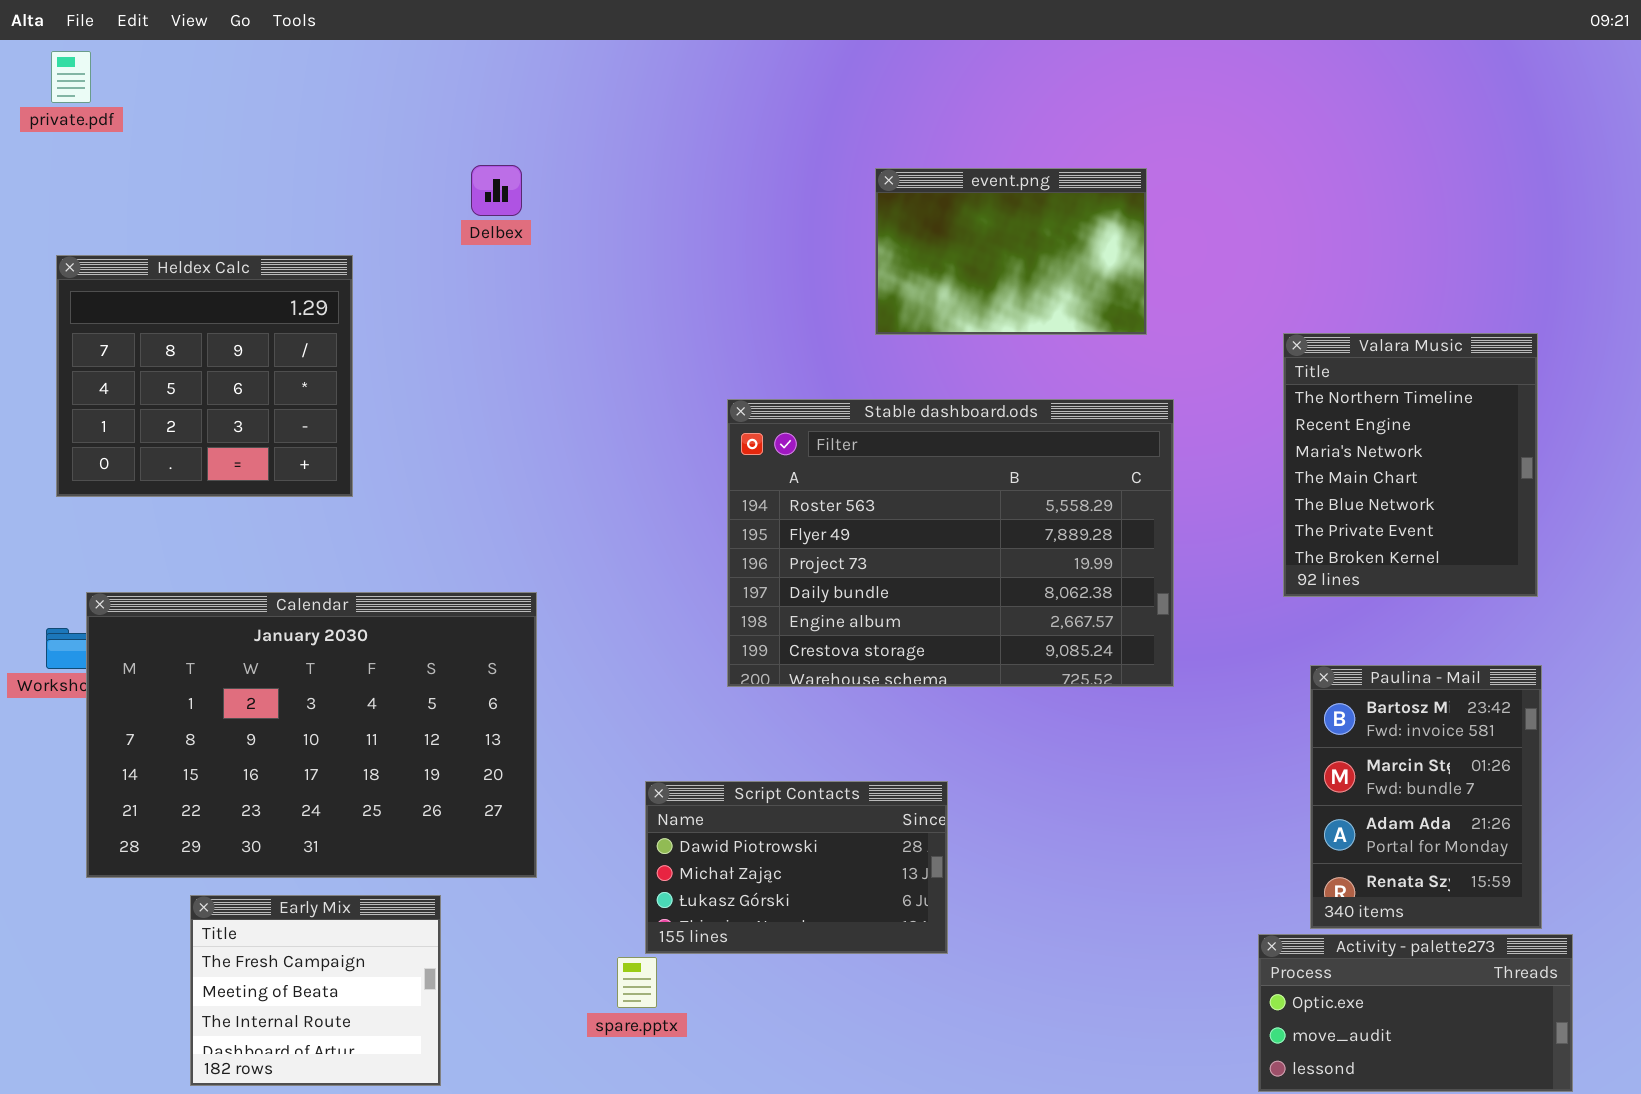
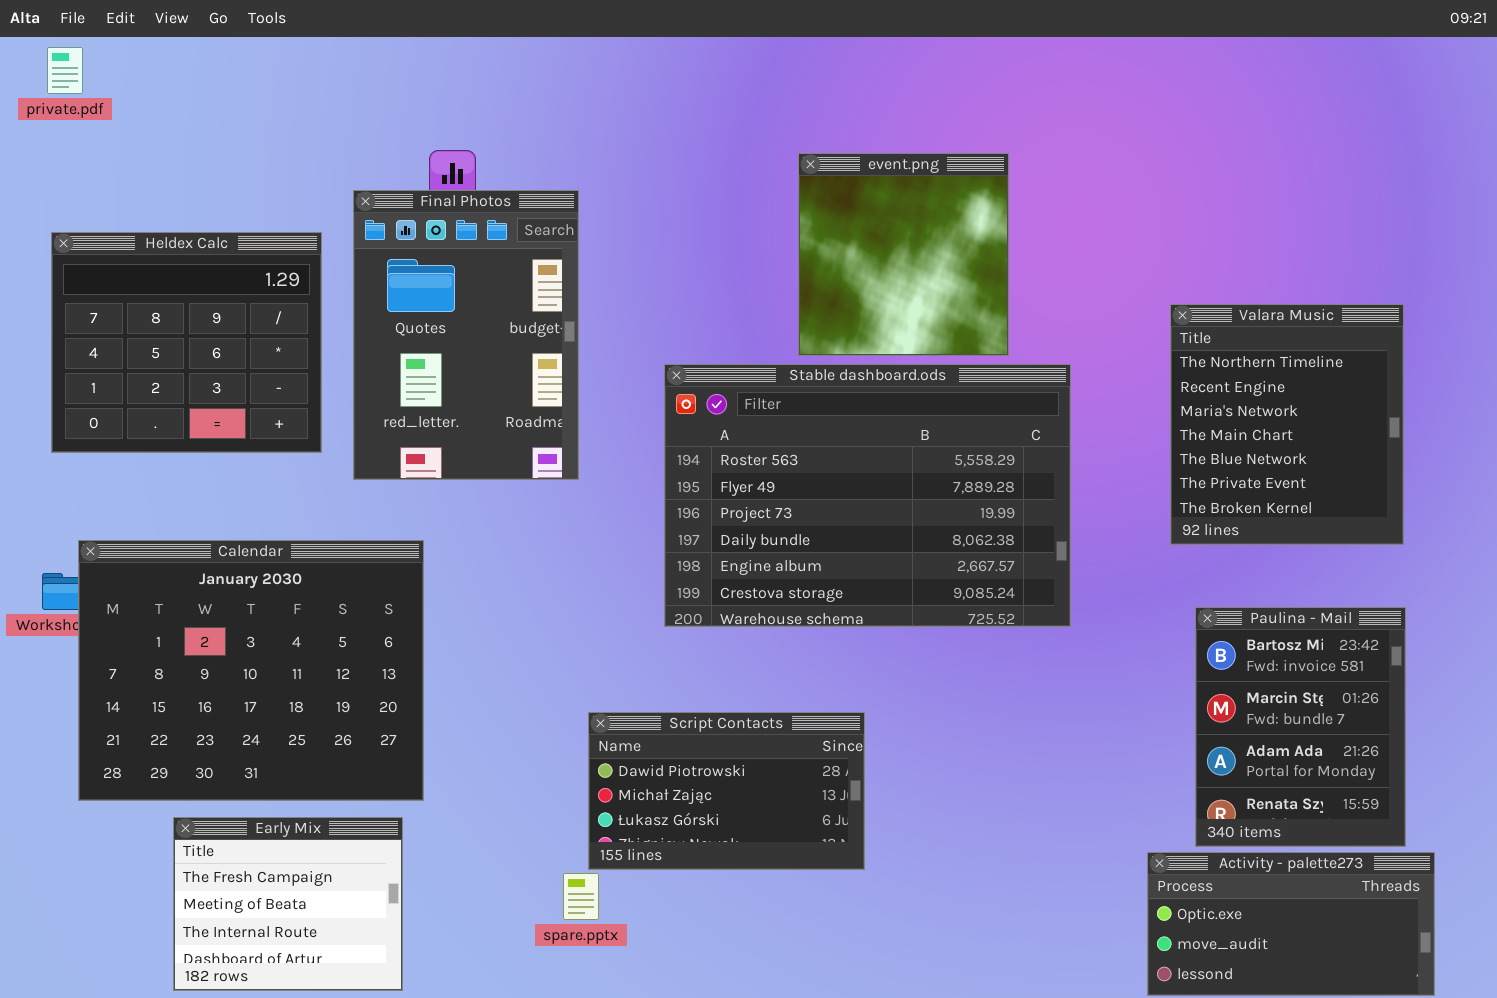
event.png: [875,168,1147,335] -> [798,153,1009,356], resized
Final Photos: none -> [353,190,579,480], opened
Calendar: [86,592,537,878] -> [78,540,424,801], resized

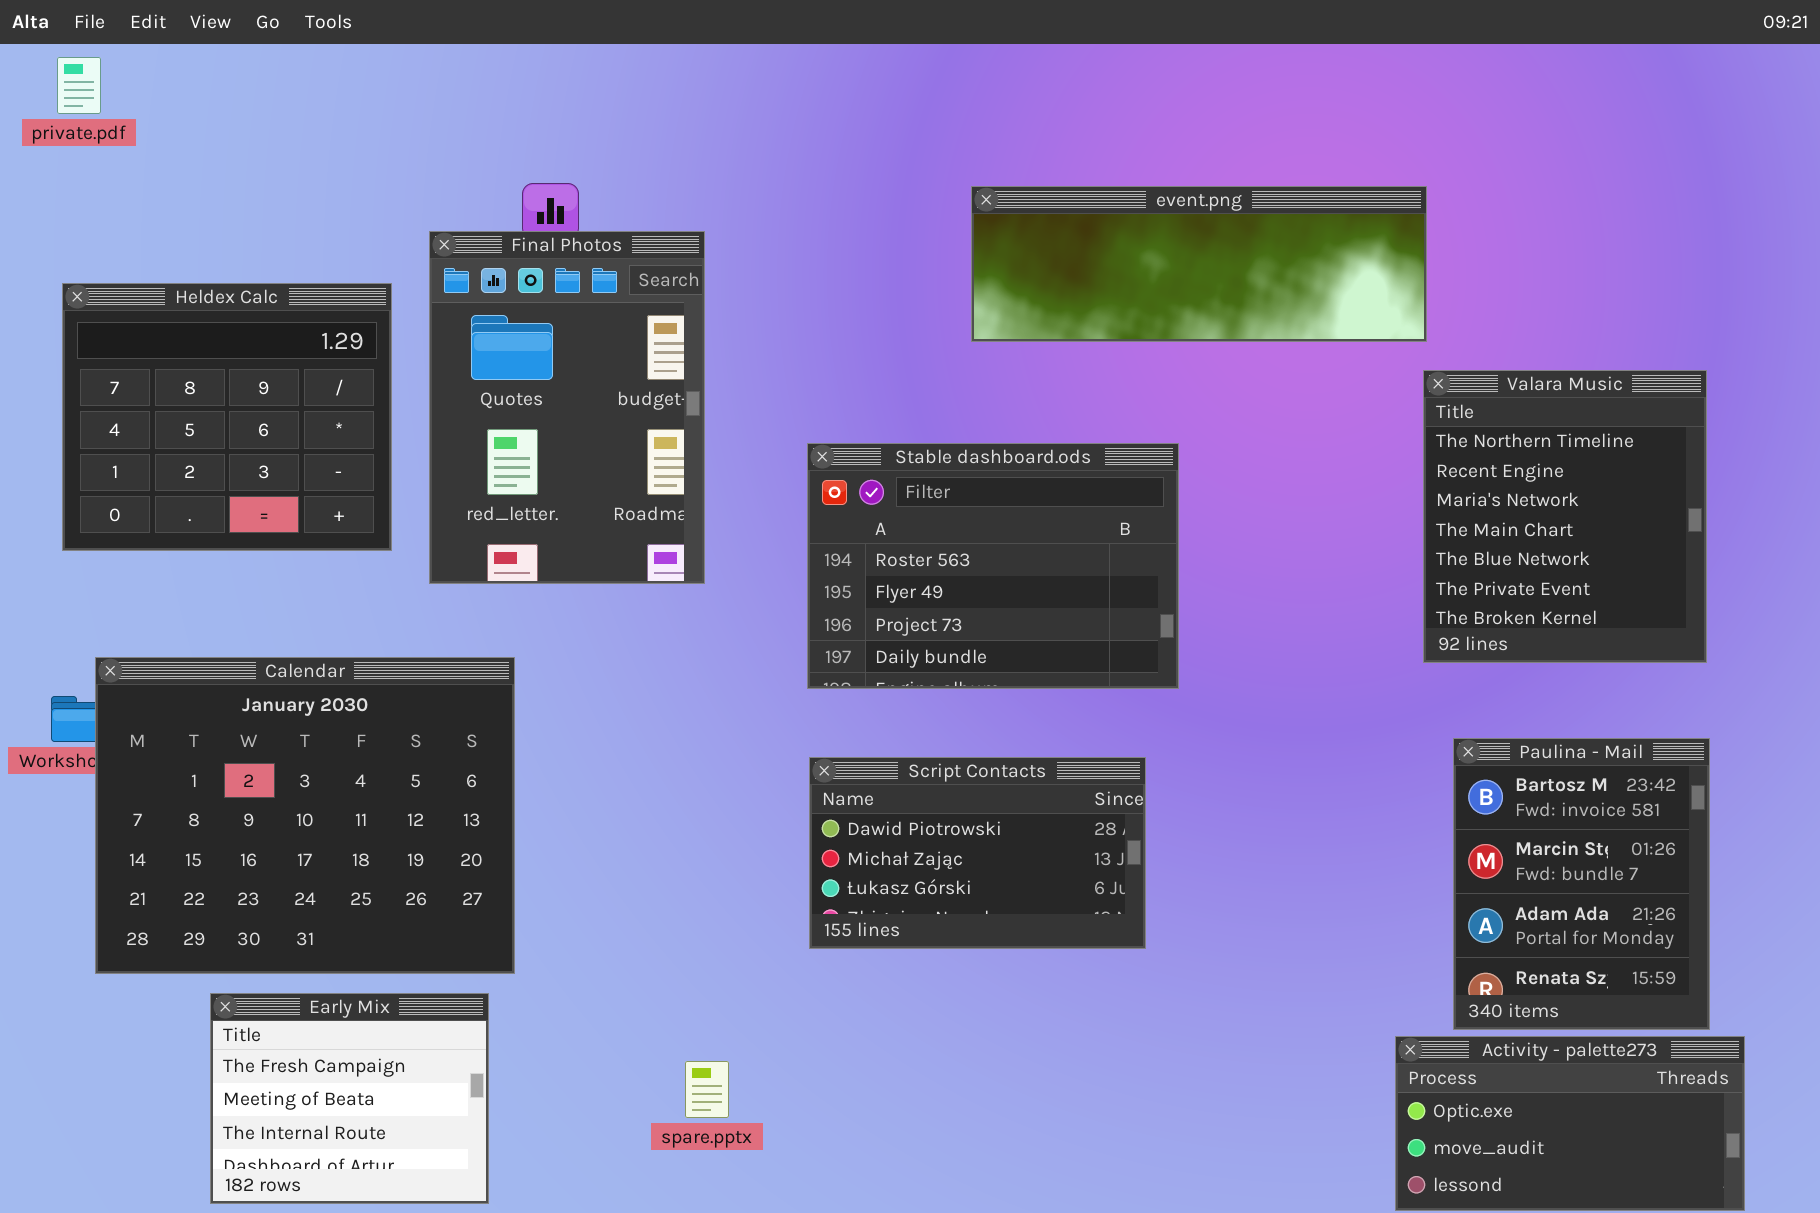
event.png: [798,153,1009,356] -> [971,186,1427,342], resized
Stable dashboard.ods: [664,364,1071,627] -> [807,443,1179,689], resized
Script Contacts: [588,712,865,870] -> [809,757,1146,949], moved

